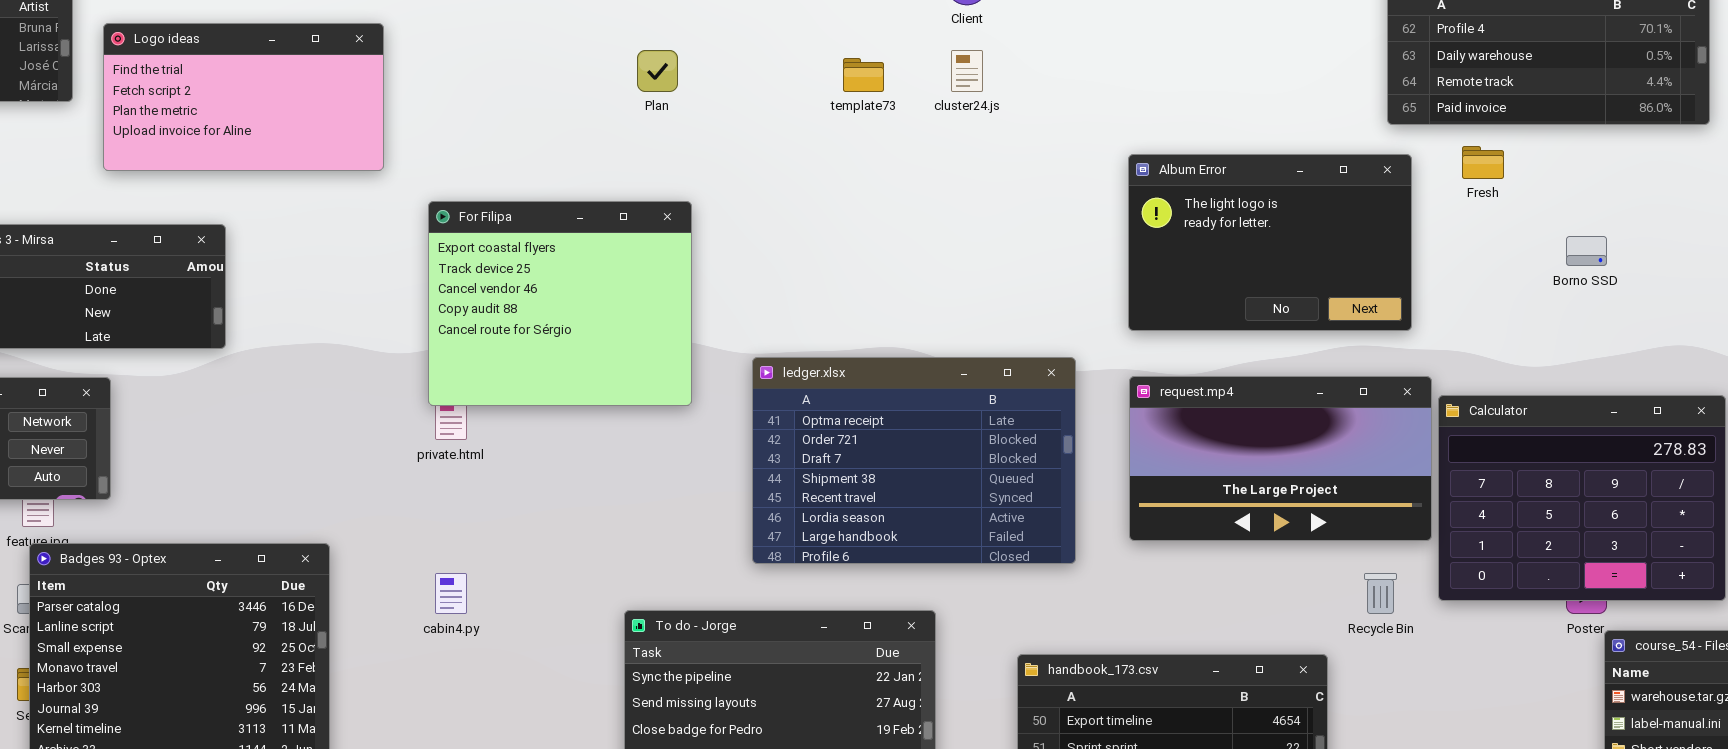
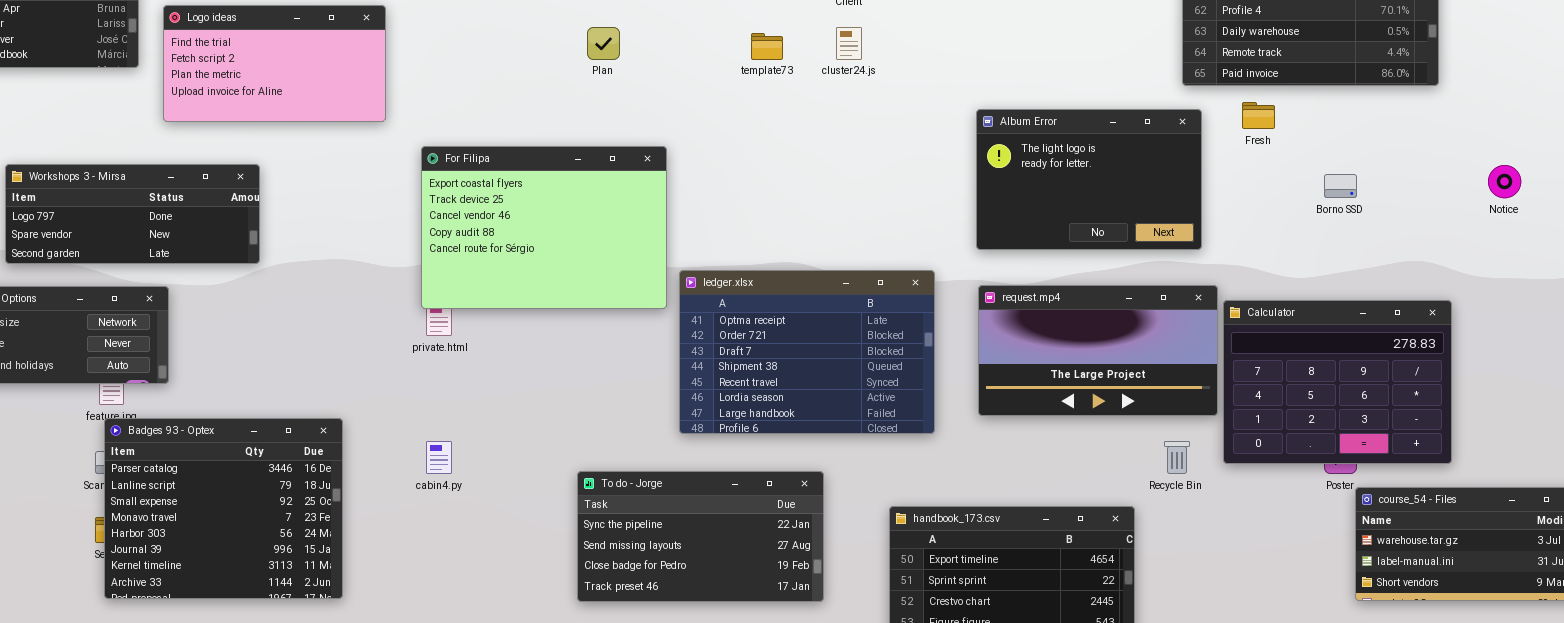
For Filipa: [428,201,692,406] -> [421,146,667,309], resized

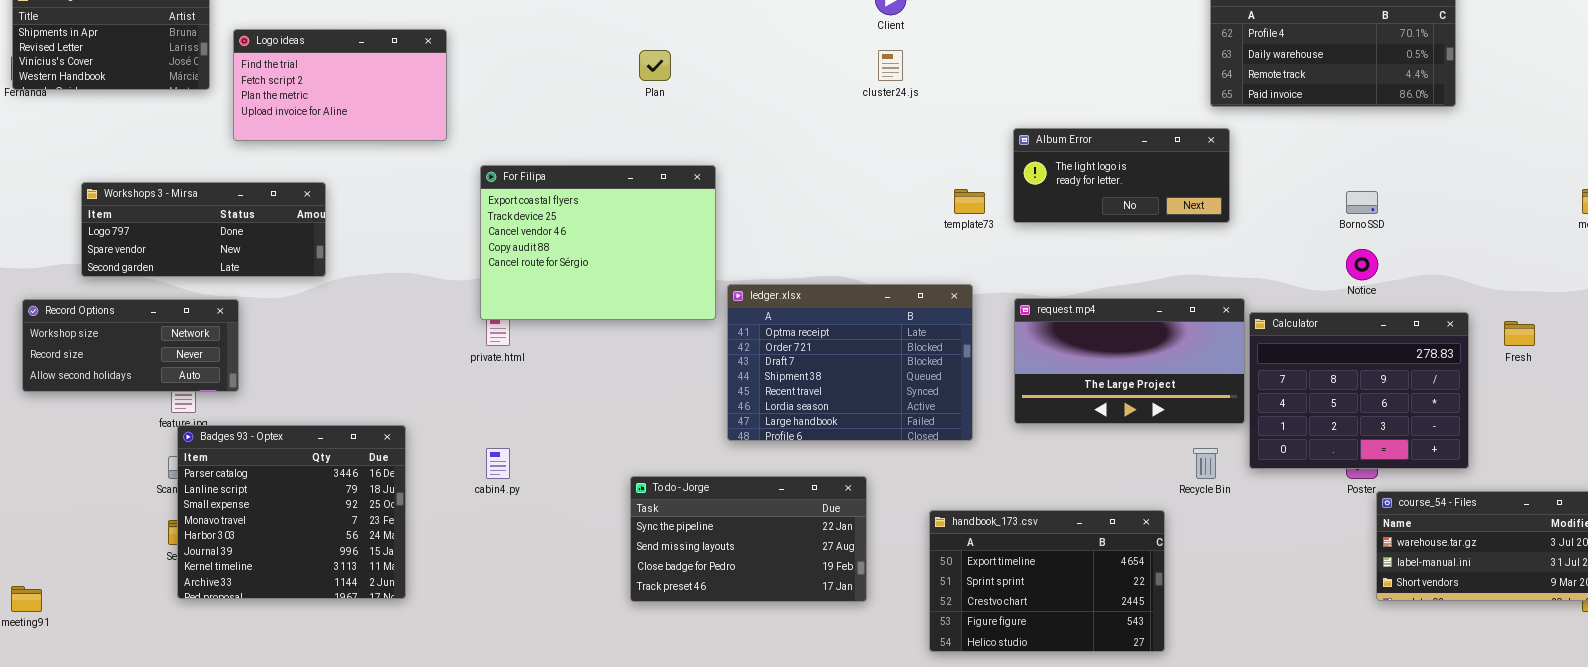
template73: [751,33,783,60] -> [954,189,985,214], moved
Fresh: [1242,102,1275,129] -> [1504,321,1535,346], moved
Album Error: [976,109,1202,250] -> [1013,128,1230,223], resized
Notice: [1488,165,1521,198] -> [1346,249,1378,280], moved

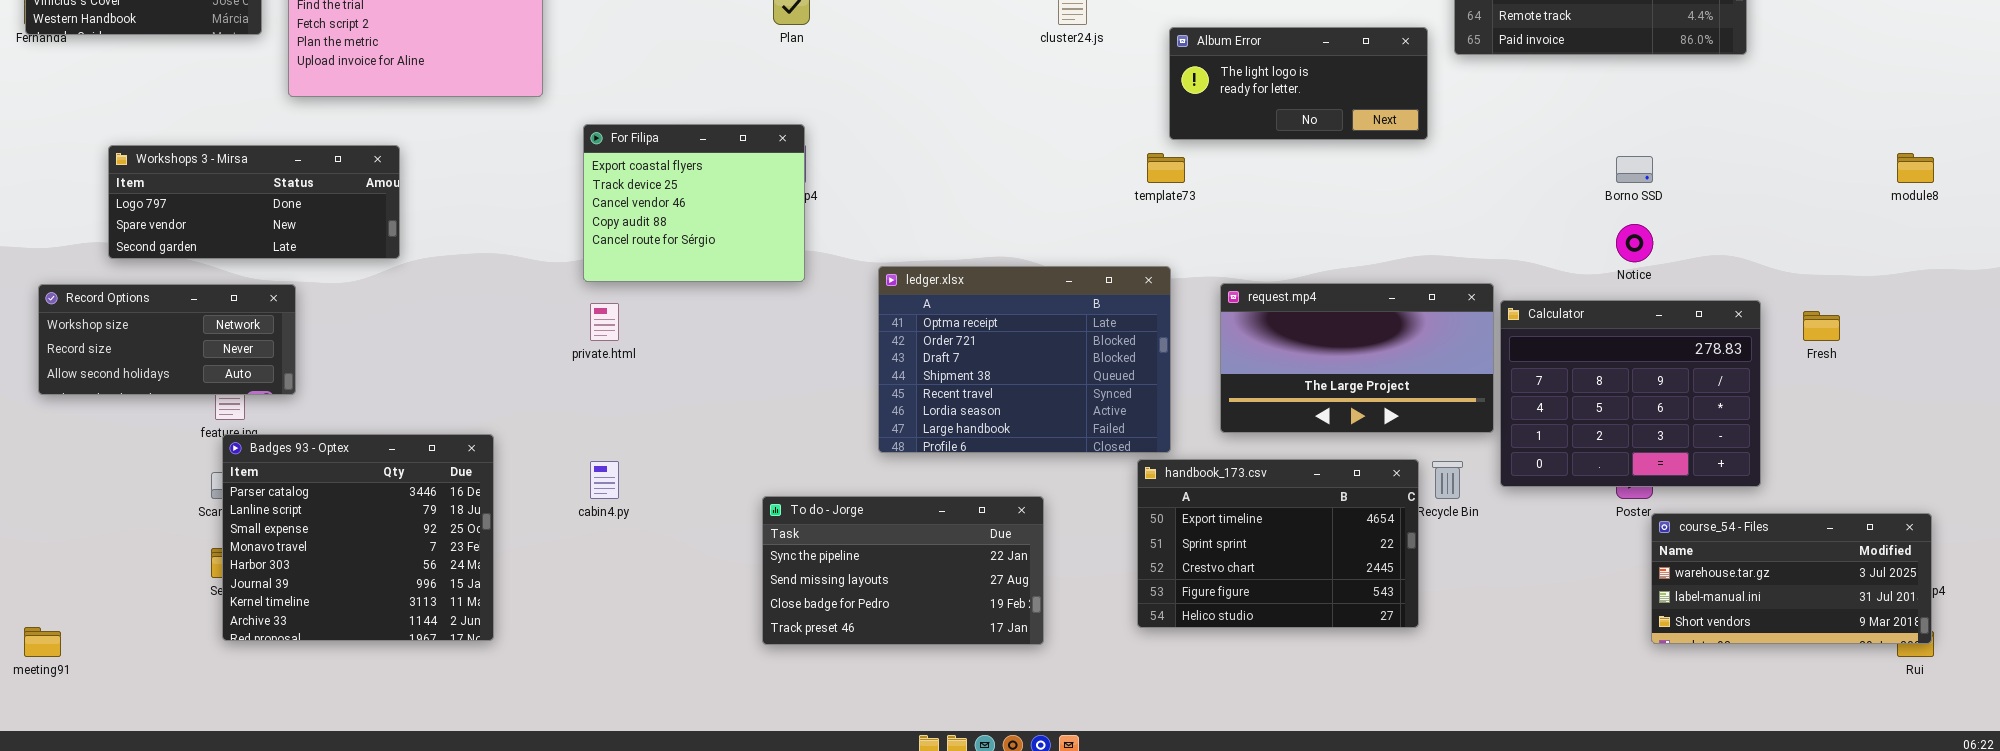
Album Error: [1013,128,1230,223] -> [1169,27,1428,140], moved
For Filipa: [480,165,716,320] -> [583,124,805,282], resized
handbook_173.csv: [929,510,1165,652] -> [1137,459,1419,628], moved

